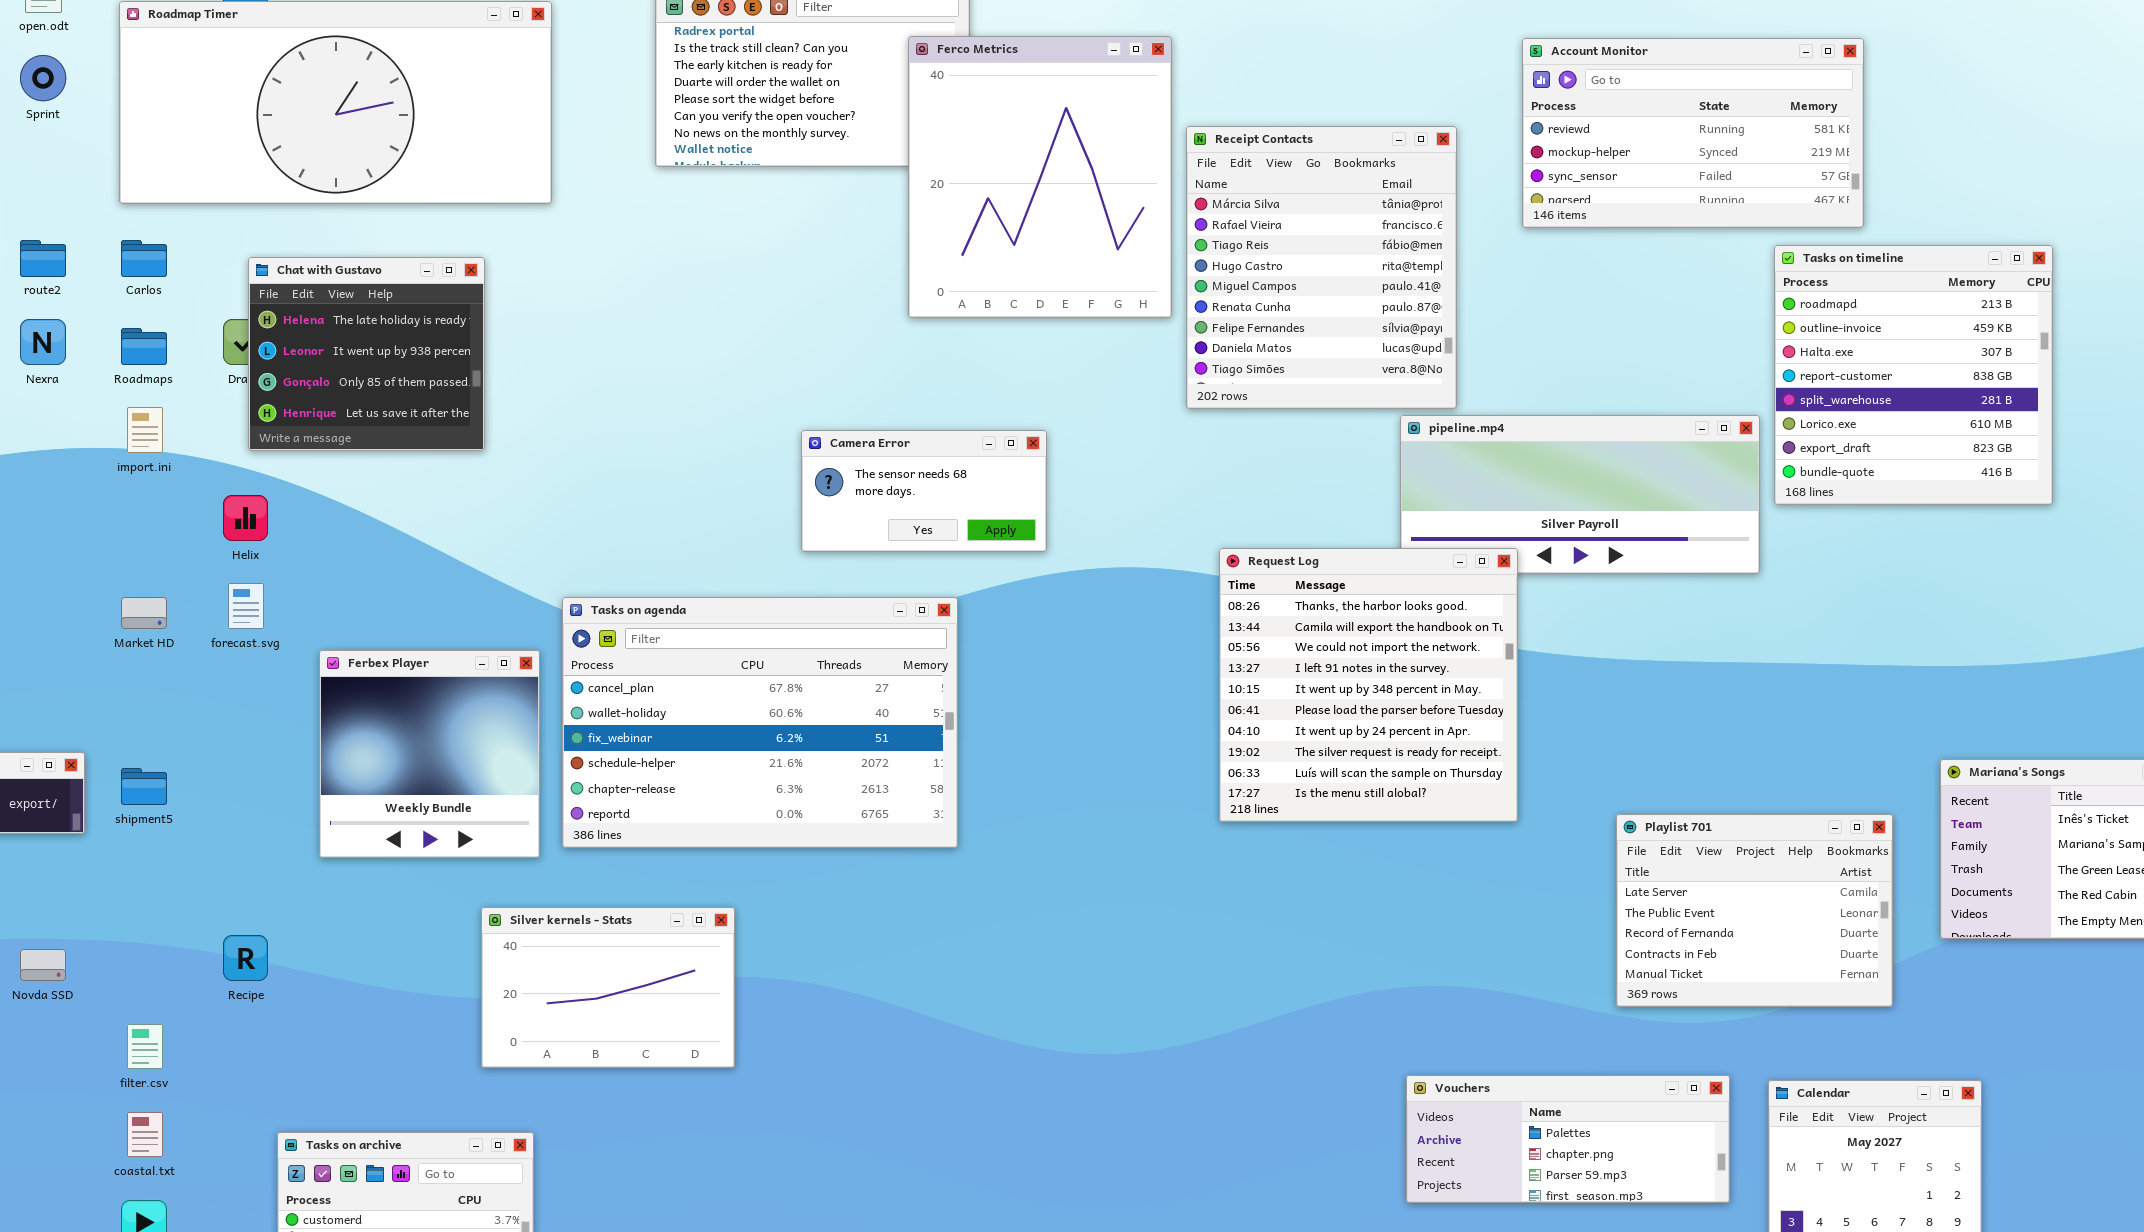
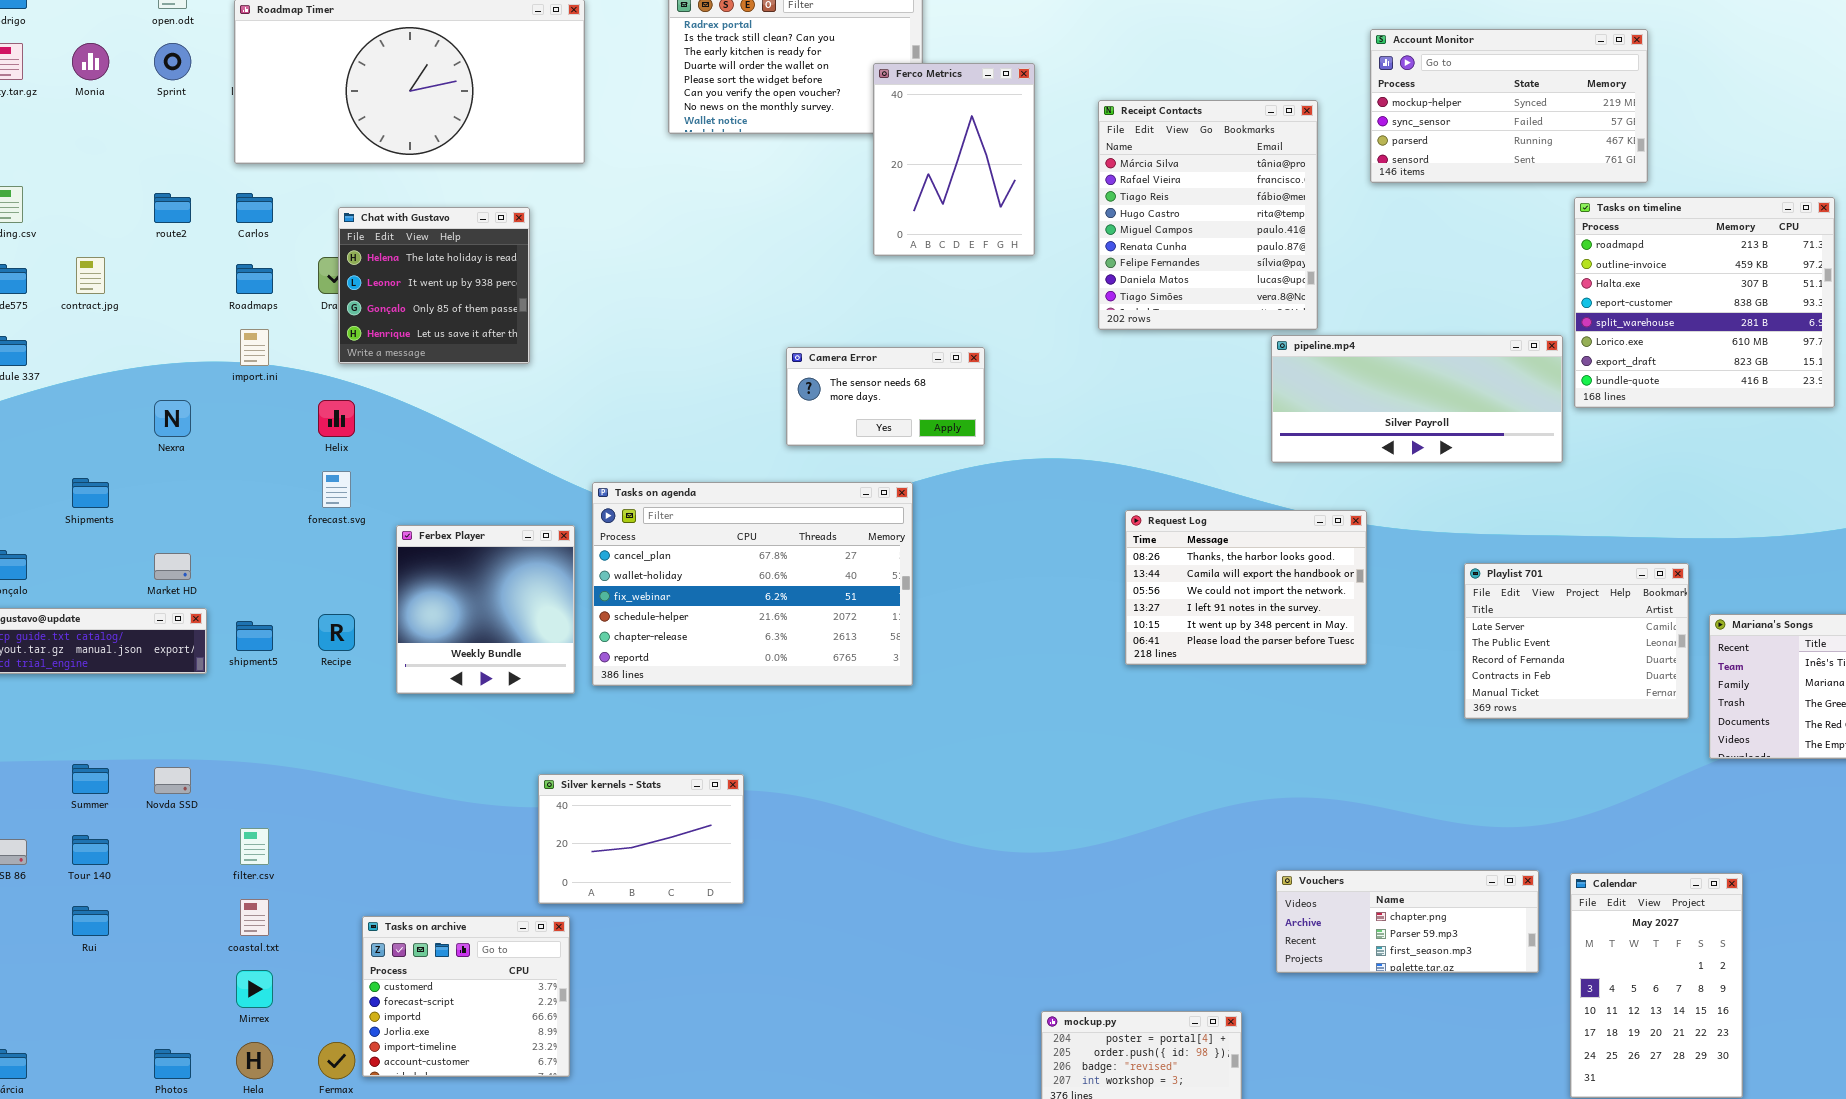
Ferco Metrics: [908,36,1172,318] -> [873,63,1035,256], resized
Account Monitor: [1522,38,1864,228] -> [1370,29,1648,183], scrolled down 1 row
Tasks on timeline: [1774,245,2053,505] -> [1574,197,1835,408], resized
Nexra: [20,319,66,365] -> [154,400,191,437], moved
Request Log: [1219,548,1518,822] -> [1125,510,1367,665], resized
Market HD: [121,597,167,629] -> [154,553,191,580], moved
Playlist 701: [1616,814,1893,1007] -> [1464,563,1689,719], moved
Silver kernels - Stats: [481,907,735,1068] -> [538,774,744,904], moved
Recipe: [223,935,268,981] -> [318,614,355,651], moved
Vouchers: [1406,1075,1730,1203] -> [1276,870,1539,973], scrolled down 1 row

